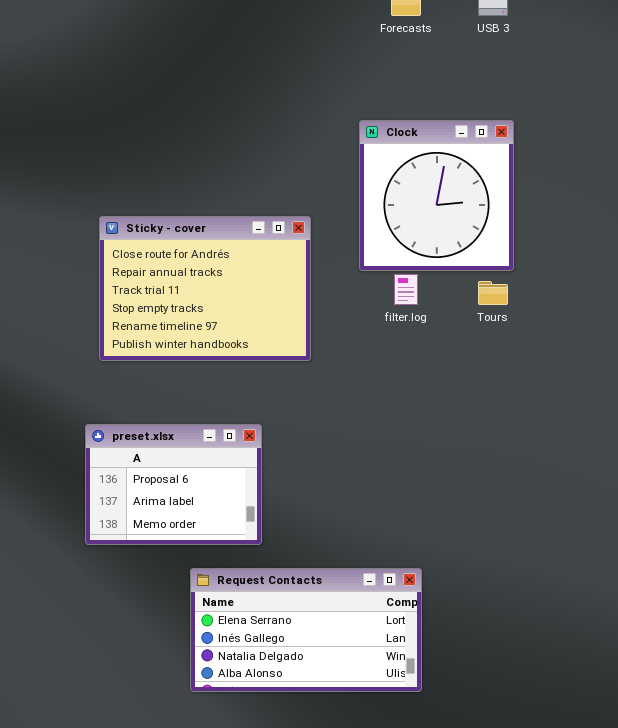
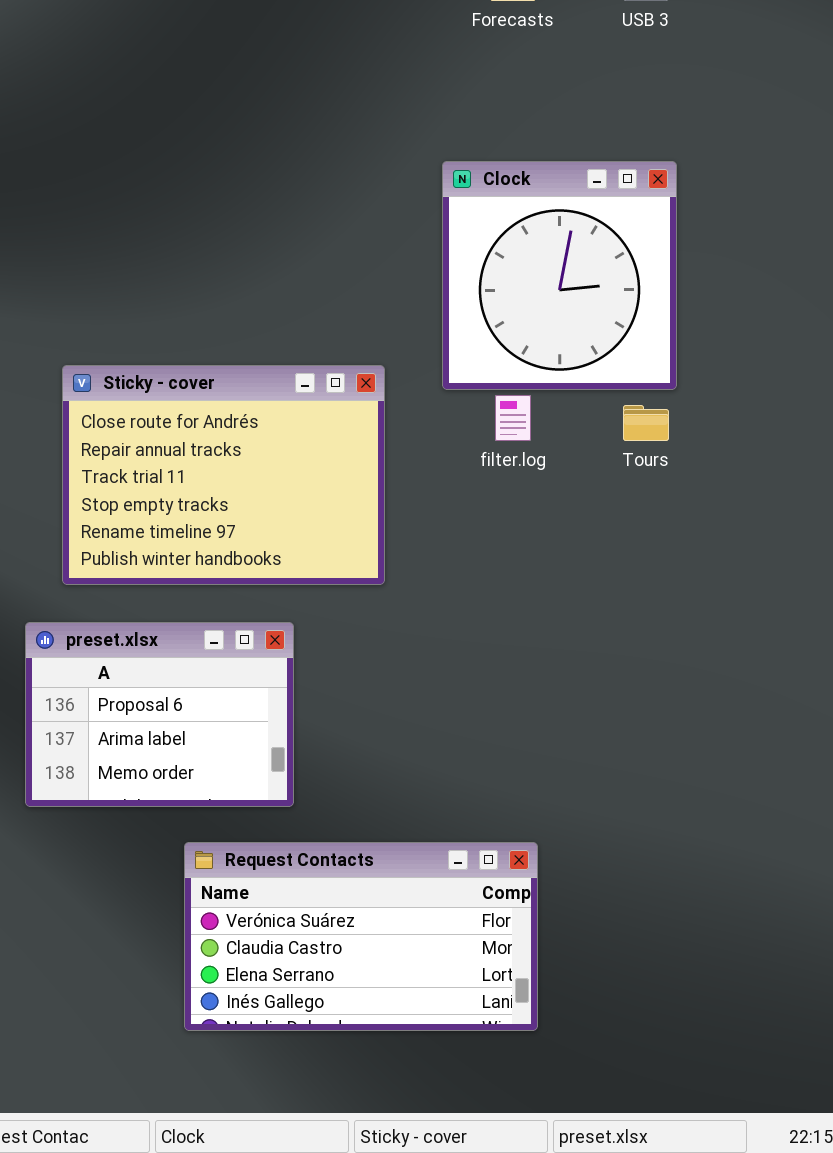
Sticky - cover: [99,216,311,361] -> [62,365,385,585], moved
Request Contacts: [190,568,422,692] -> [184,842,538,1031], scrolled up 2 rows

